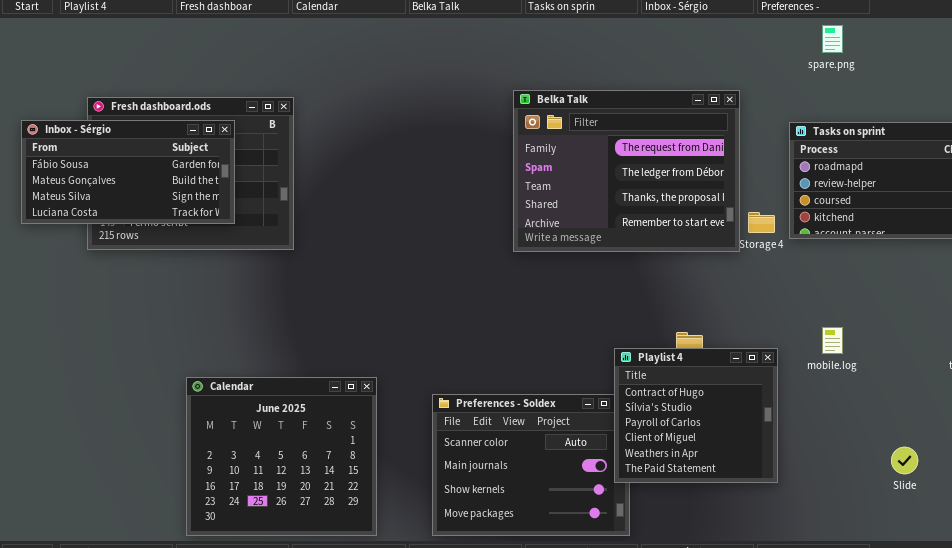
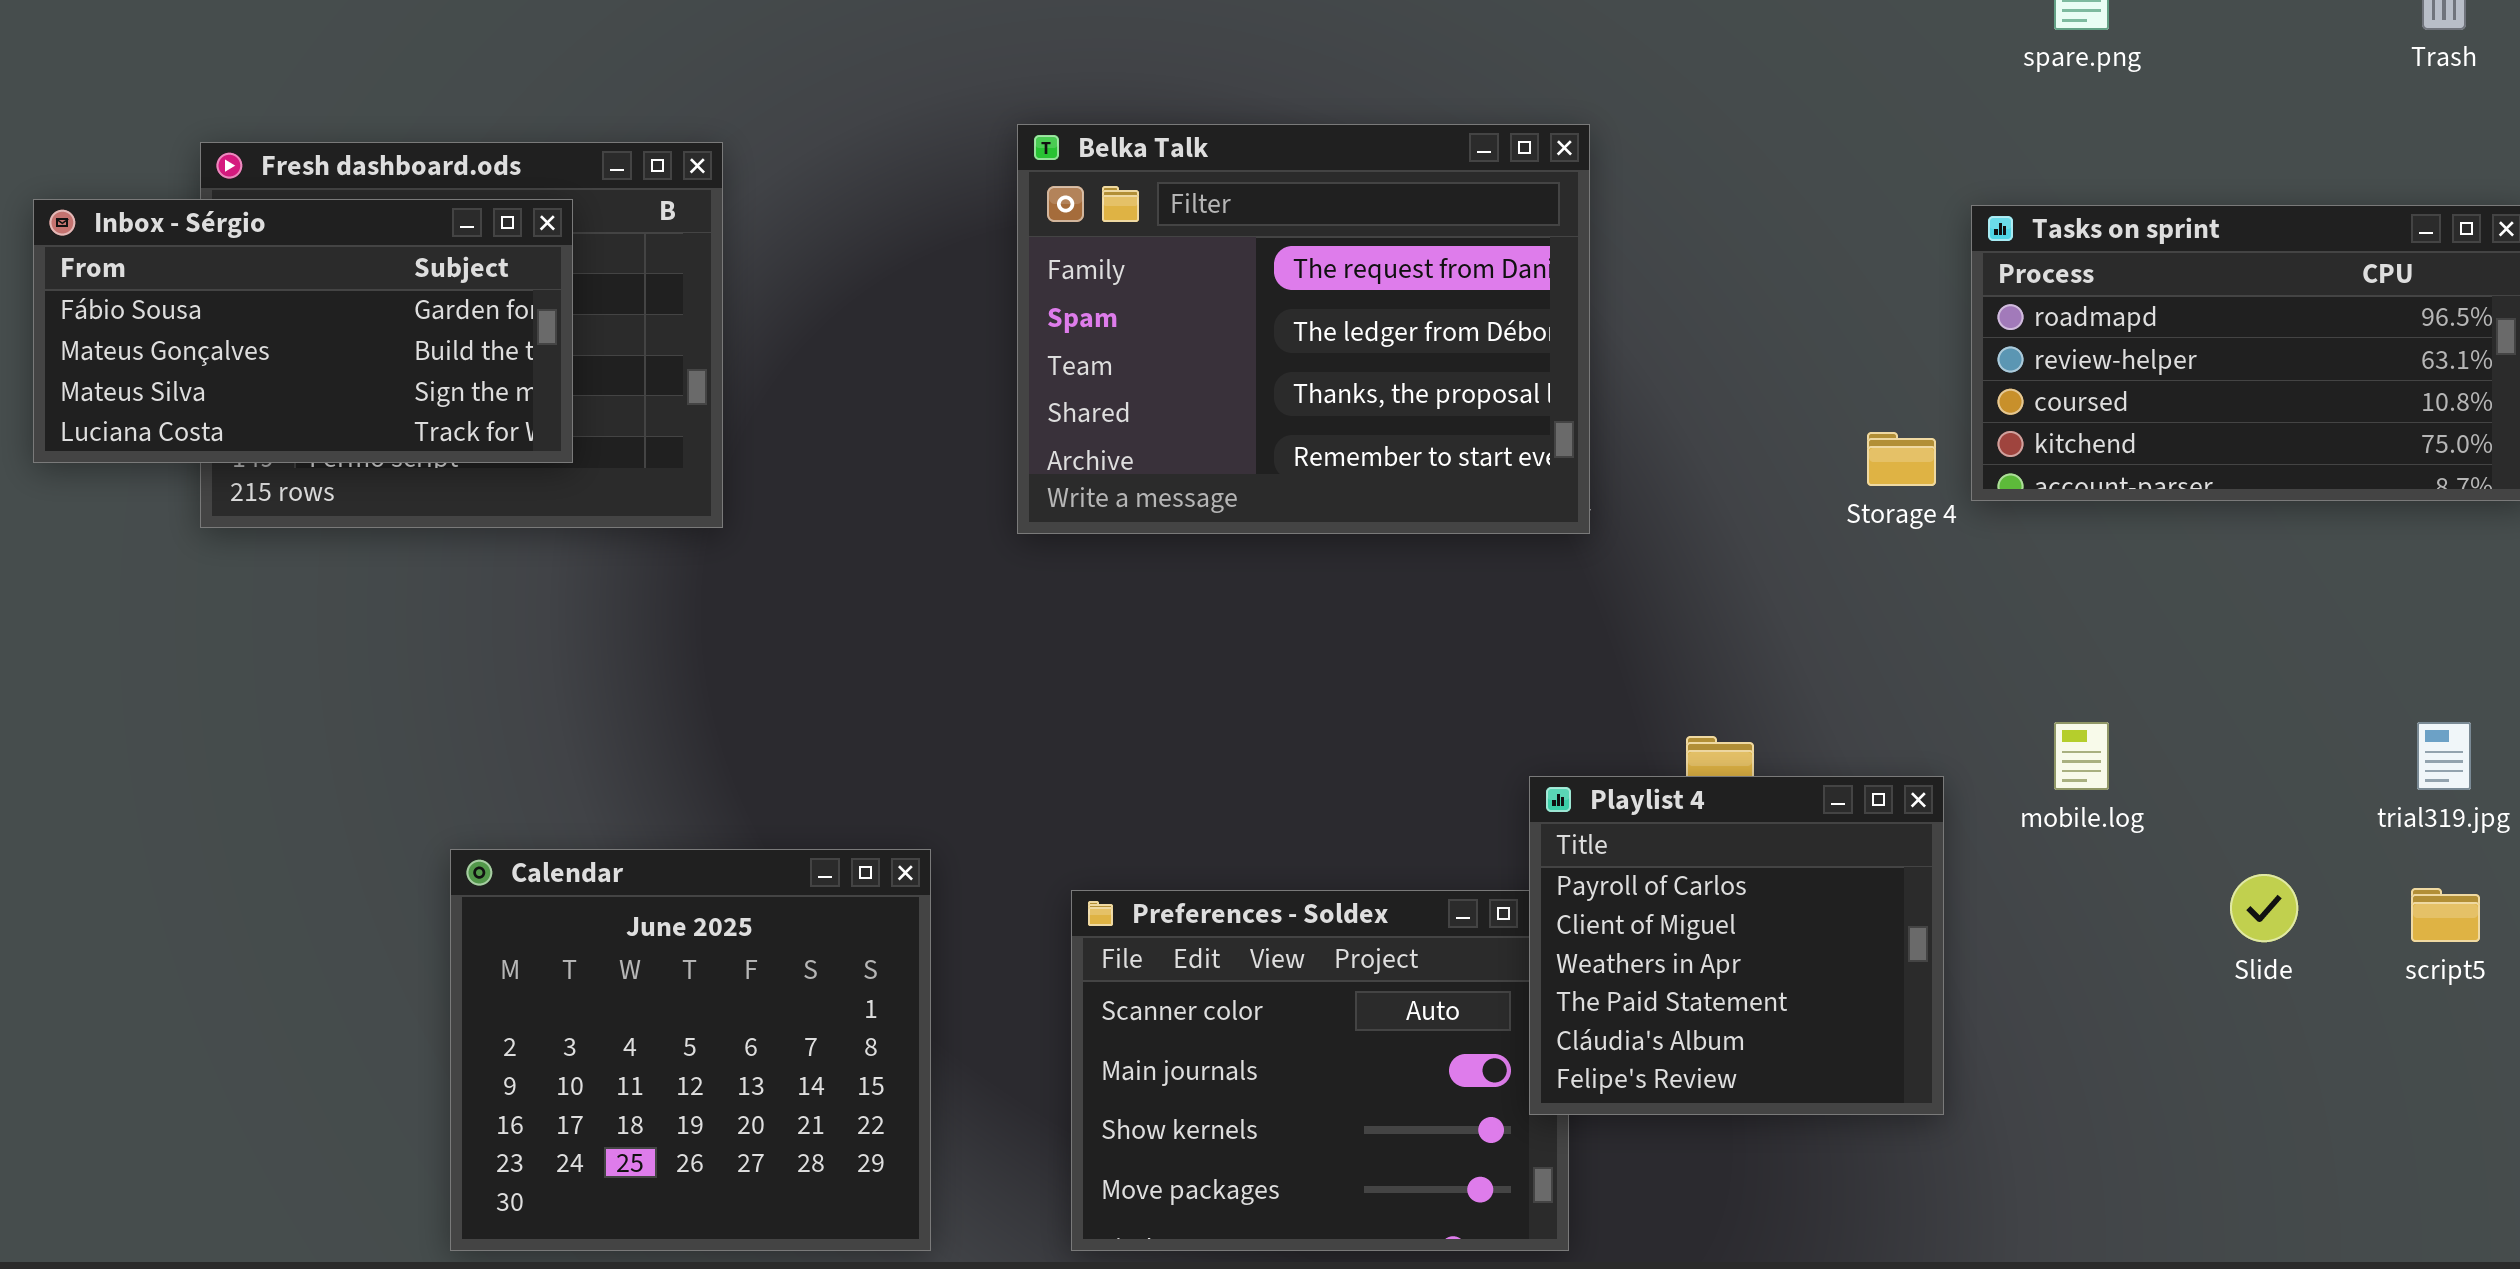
Belka Talk: [513,90,740,252] -> [1017,124,1590,534], moved
Playlist 4: [614,348,778,483] -> [1529,776,1944,1115], scrolled down 2 rows
Slide: [891,447,918,474] -> [2230,874,2298,942], moved

